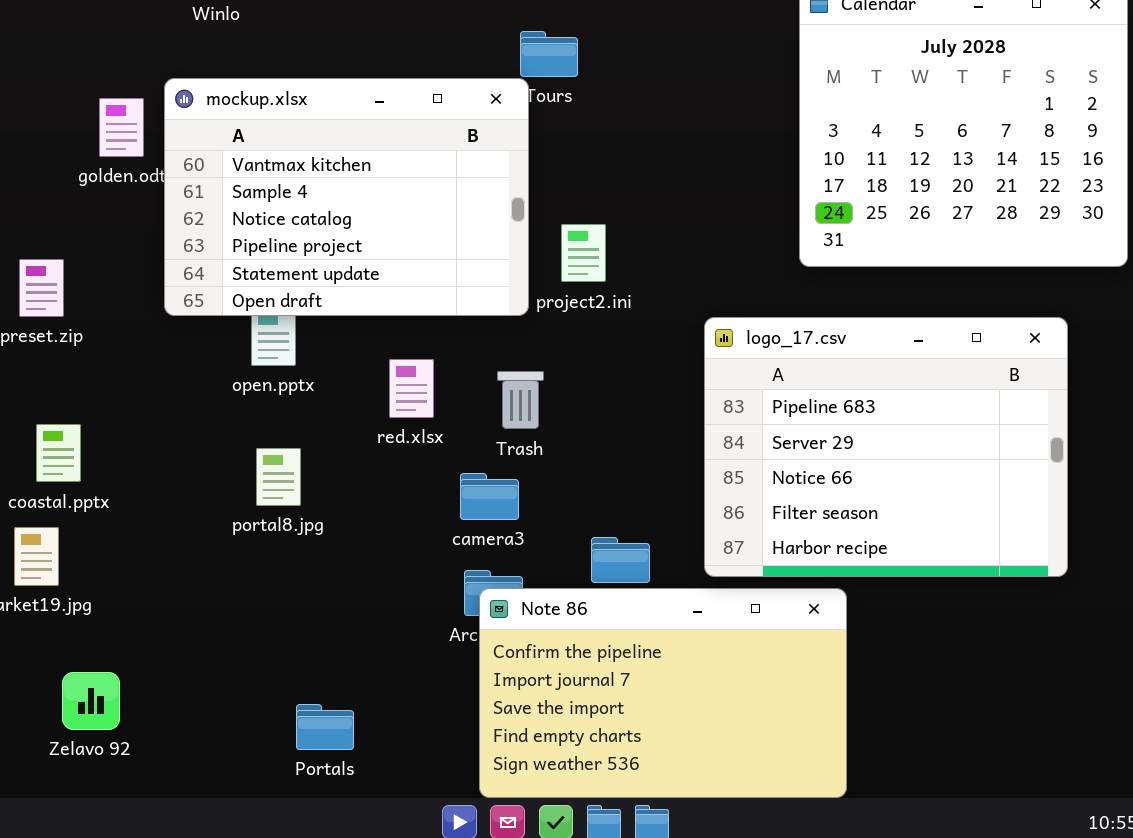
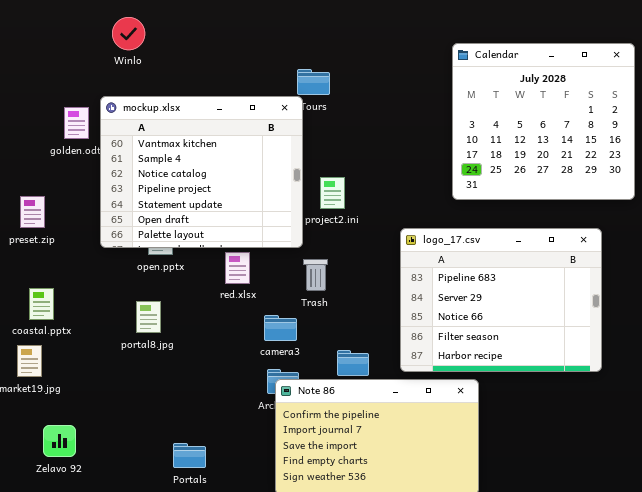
mockup.xlsx: [164,78,529,316] -> [100,96,303,248], resized
Trash: [497,371,544,429] -> [303,259,328,291], moved
portal8.jpg: [256,448,301,506] -> [136,301,161,333], moved

